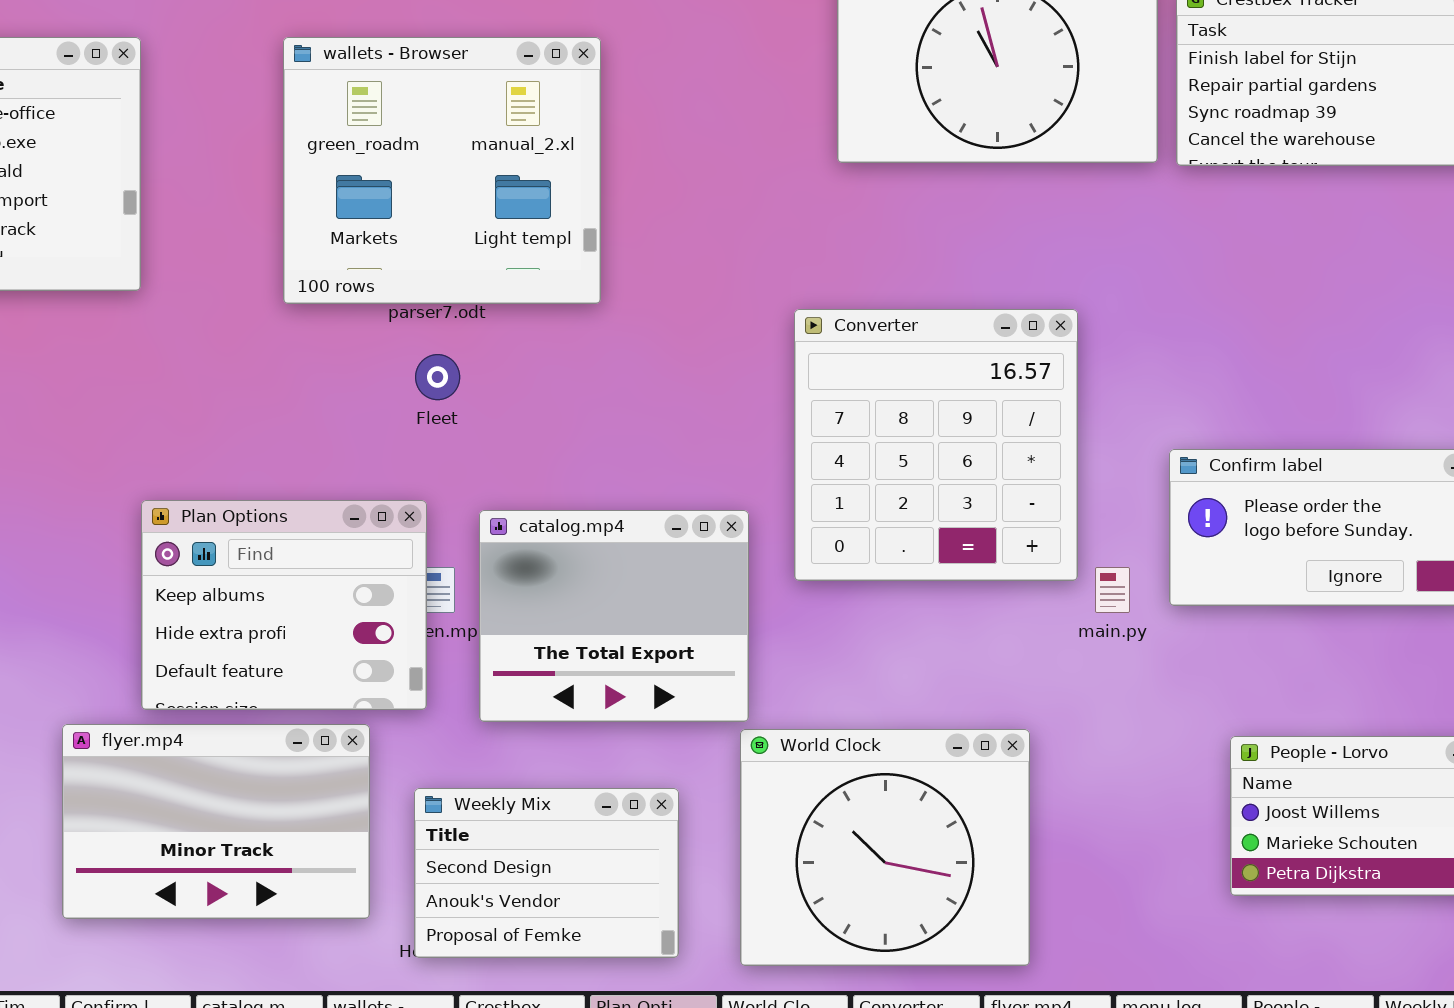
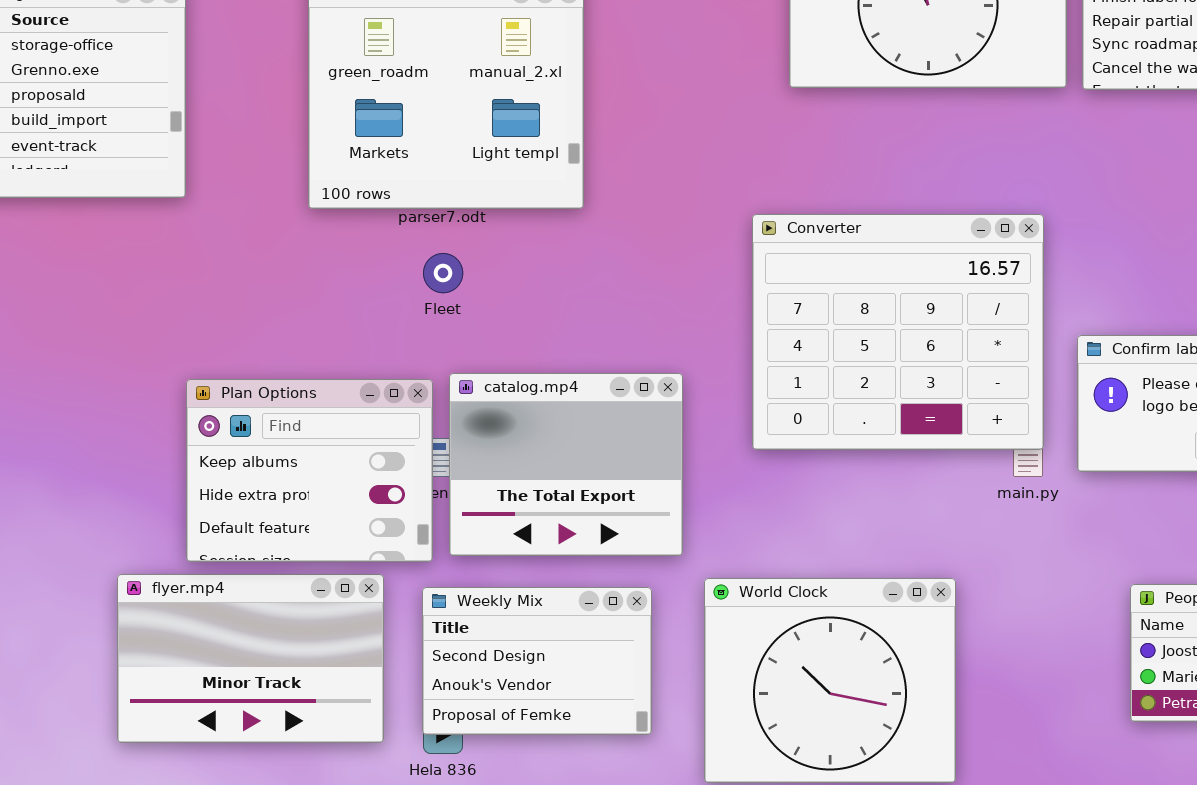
Converter: [794,309,1078,581] -> [752,214,1044,450], resized
catalog.mp4: [479,510,749,722] -> [449,373,683,556], moved
Weekly Mix: [414,788,679,958] -> [422,587,652,735], moved

